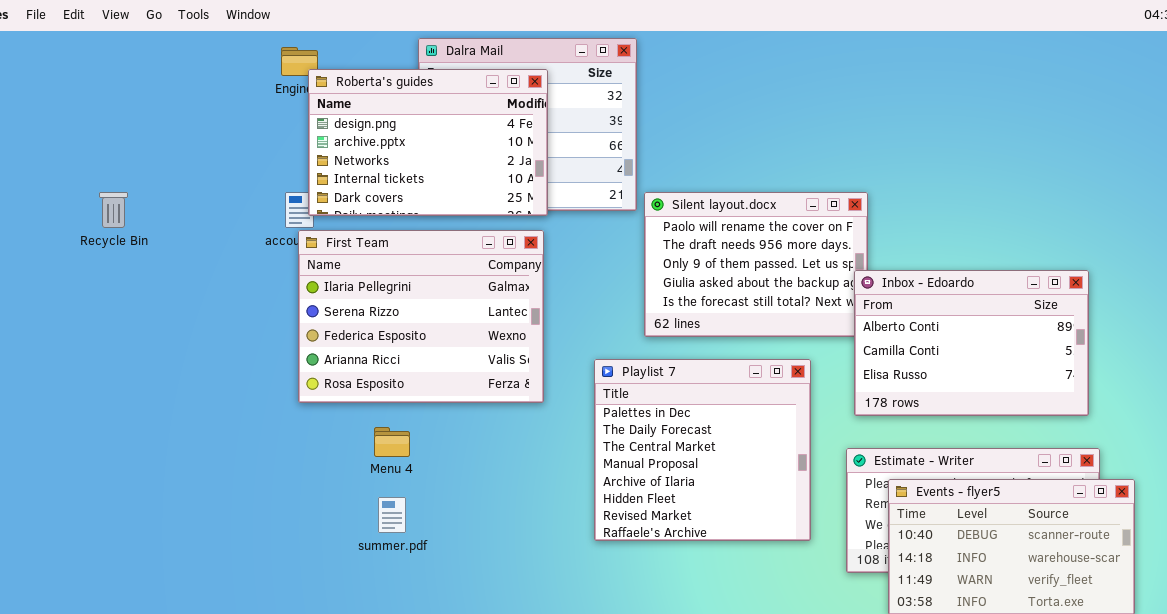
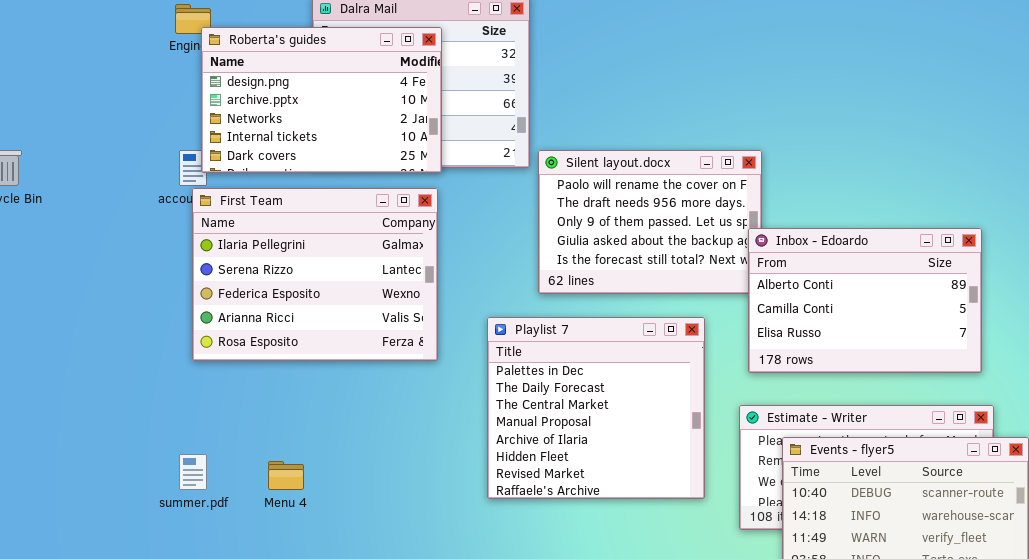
Menu 4: [374,427,410,457] -> [268,461,304,490], moved
summer.pdf: [378,497,406,533] -> [179,454,207,490], moved

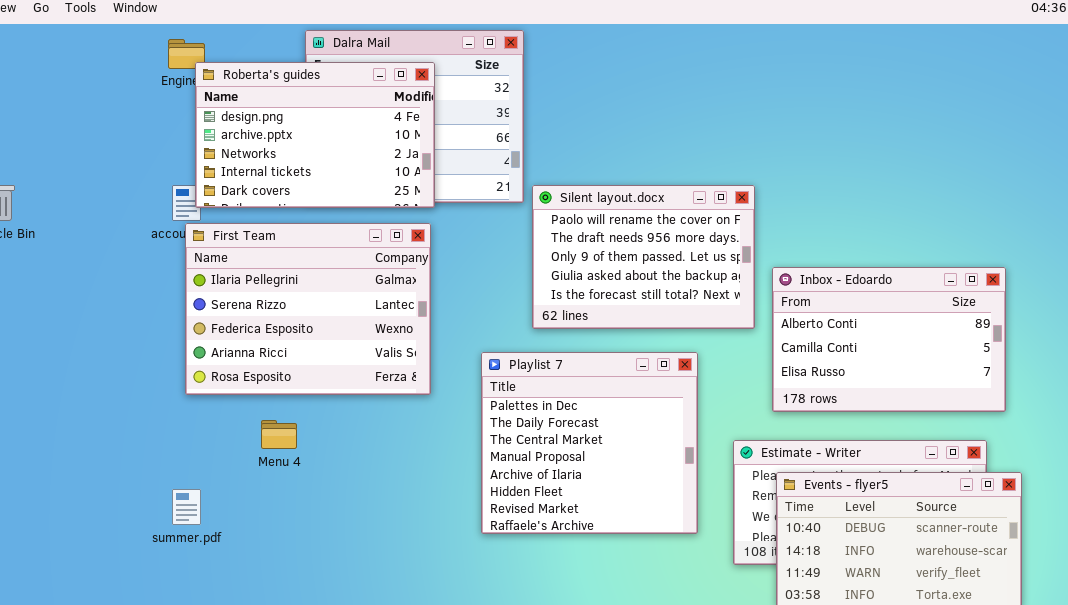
Inbox - Edoardo: [748,228,982,373] -> [772,267,1006,412], moved
Menu 4: [268,461,304,490] -> [261,420,297,449], moved

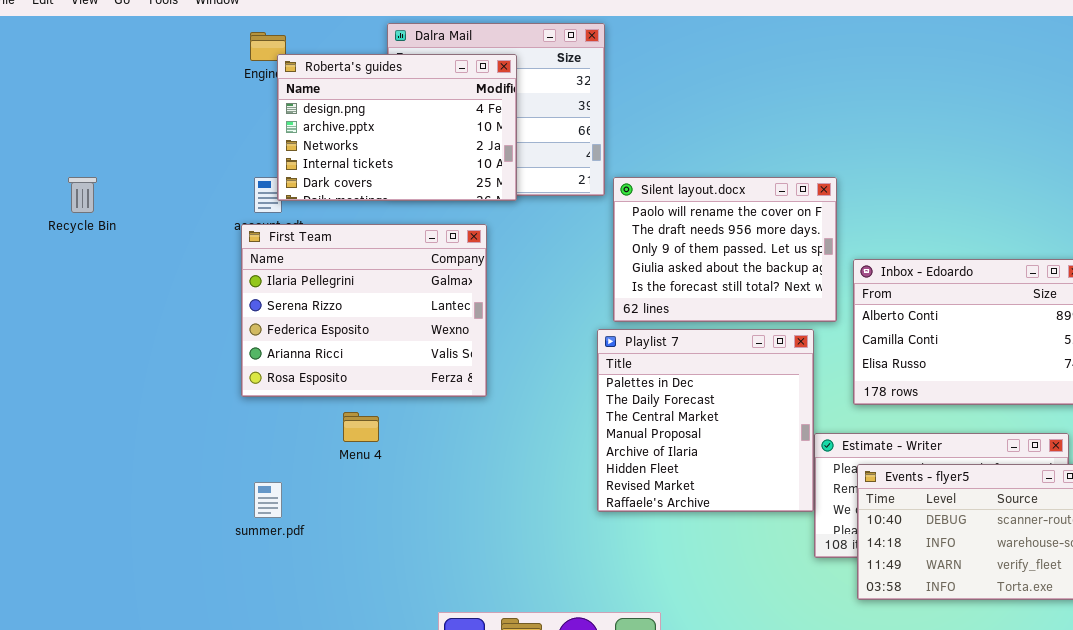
First Team: [185,223,431,395] -> [241,224,487,397], moved
Playlist 7: [481,352,698,534] -> [597,329,814,512], moved

